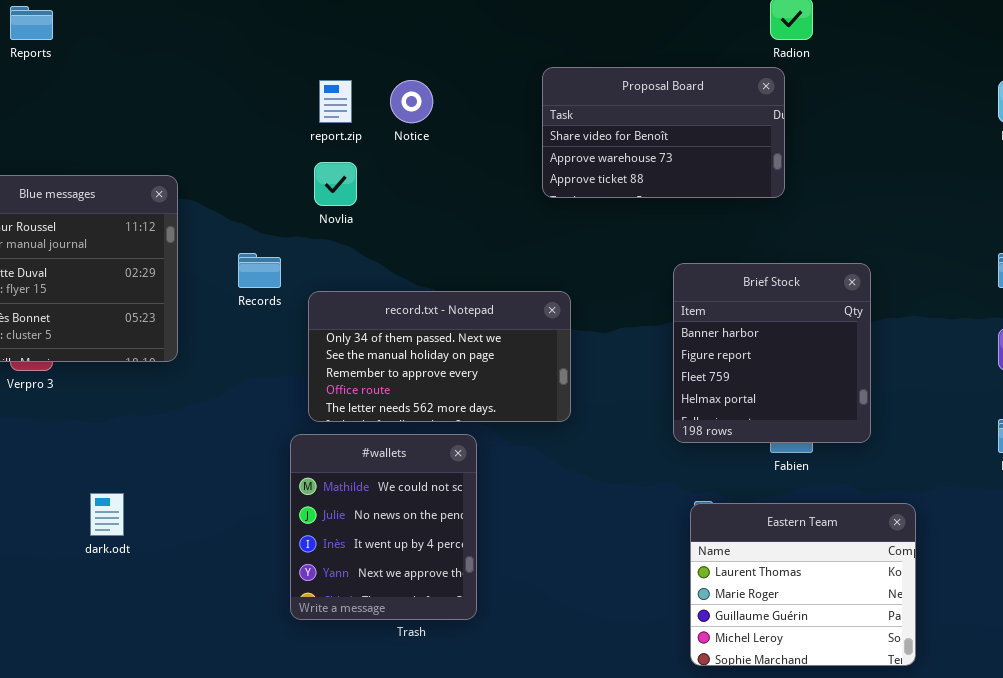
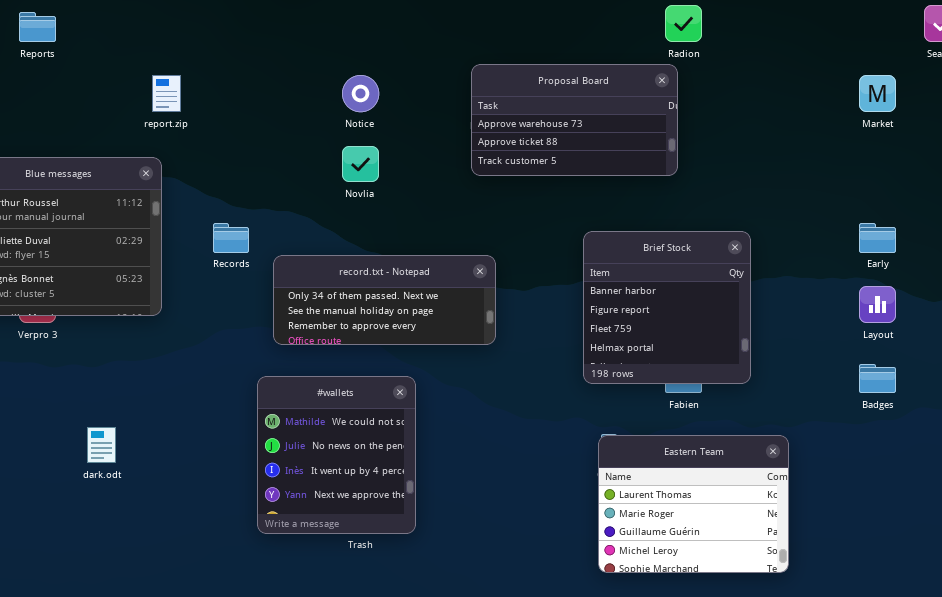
Proposal Board: [542,67,785,198] -> [471,64,678,176], scrolled down 1 row
report.zip: [319,80,352,123] -> [152,75,181,112], moved
Novlia: [314,162,357,206] -> [342,146,379,182], moved
record.txt - Notepad: [308,291,571,422] -> [273,255,496,345], resized

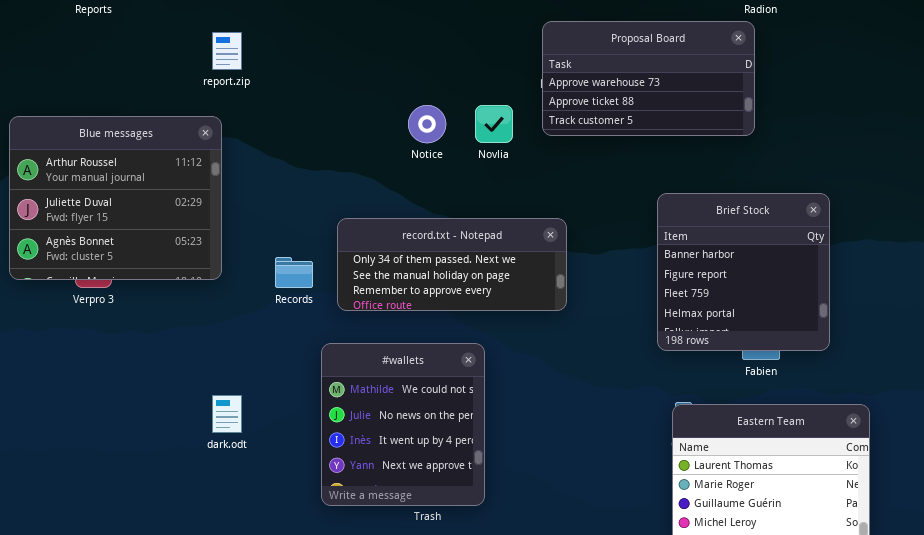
Notice: [342,75,379,112] -> [408,105,446,143], moved
Novlia: [342,146,379,182] -> [475,105,513,143], moved
Records: [213,223,249,253] -> [275,257,313,288], moved
dark.odt: [87,427,116,463] -> [212,395,242,433], moved

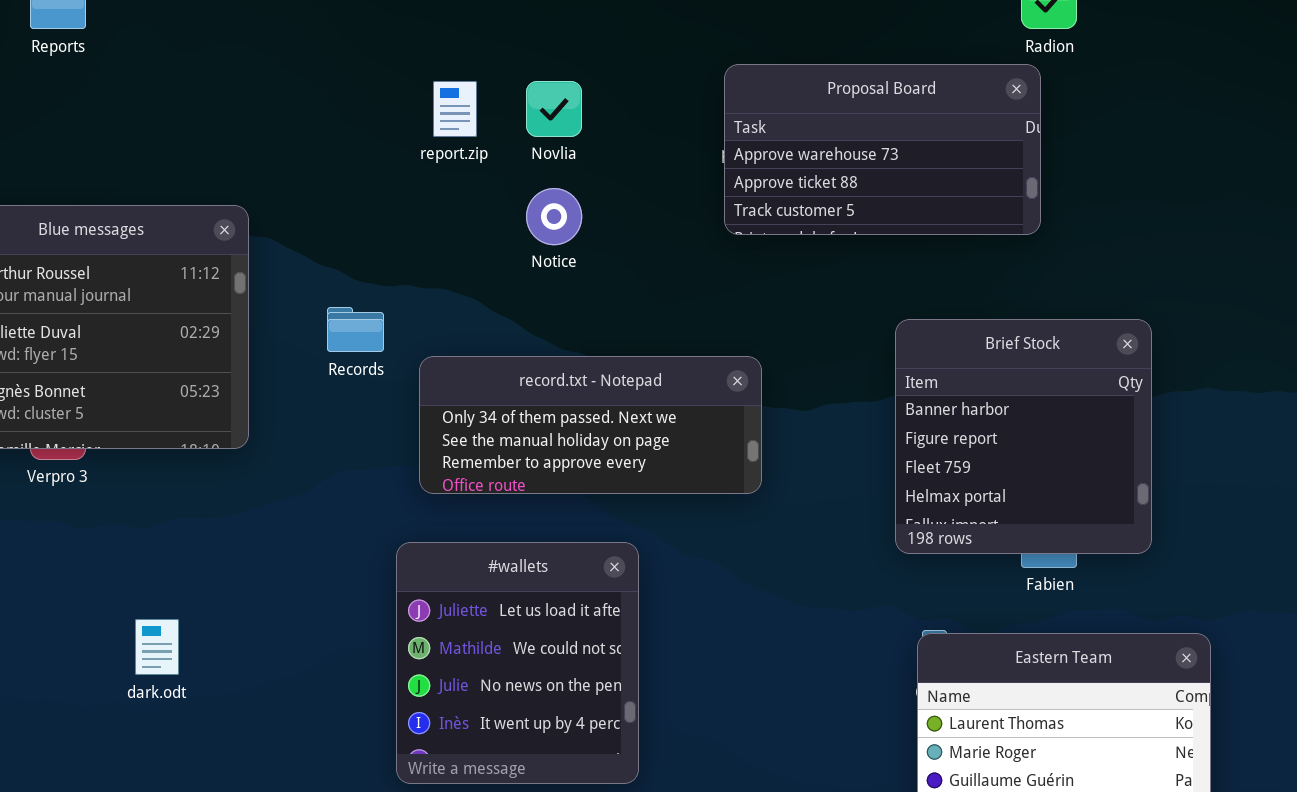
report.zip: [212,32,242,70] -> [433,81,477,137], moved
Novlia: [475,105,513,143] -> [526,81,582,137], moved
Records: [275,257,313,288] -> [327,307,384,352], moved
#wallets: [321,343,485,506] -> [396,542,639,784], scrolled up 1 row
dark.odt: [212,395,242,433] -> [135,619,179,675], moved

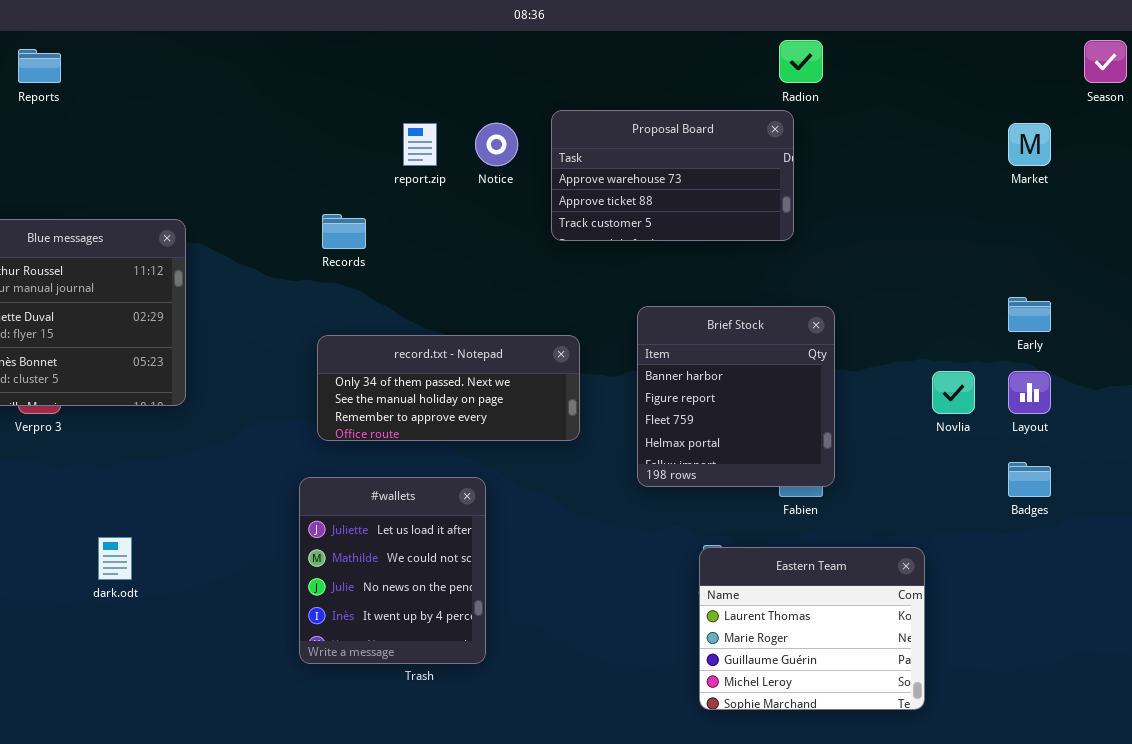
report.zip: [433,81,477,137] -> [403,123,437,166], moved
Novlia: [526,81,582,137] -> [932,371,975,414], moved
Notice: [526,188,582,245] -> [475,123,518,166], moved
Records: [327,307,384,352] -> [322,214,366,249], moved
Brief Stock: [895,319,1152,554] -> [637,306,835,487], moved

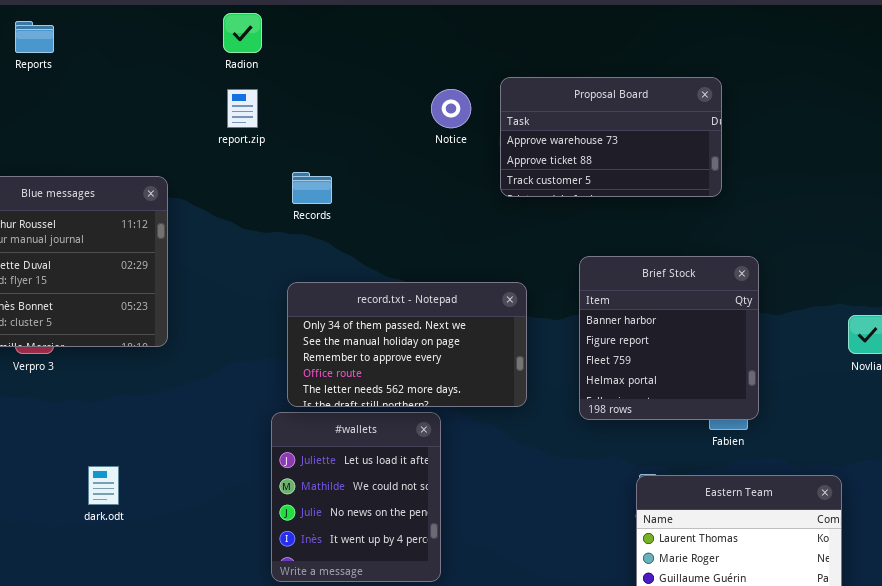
Radion: [779,40,823,83] -> [223,13,262,53], moved
report.zip: [403,123,437,166] -> [227,89,258,128], moved
record.txt - Notepad: [317,335,580,441] -> [287,282,527,407], resized

